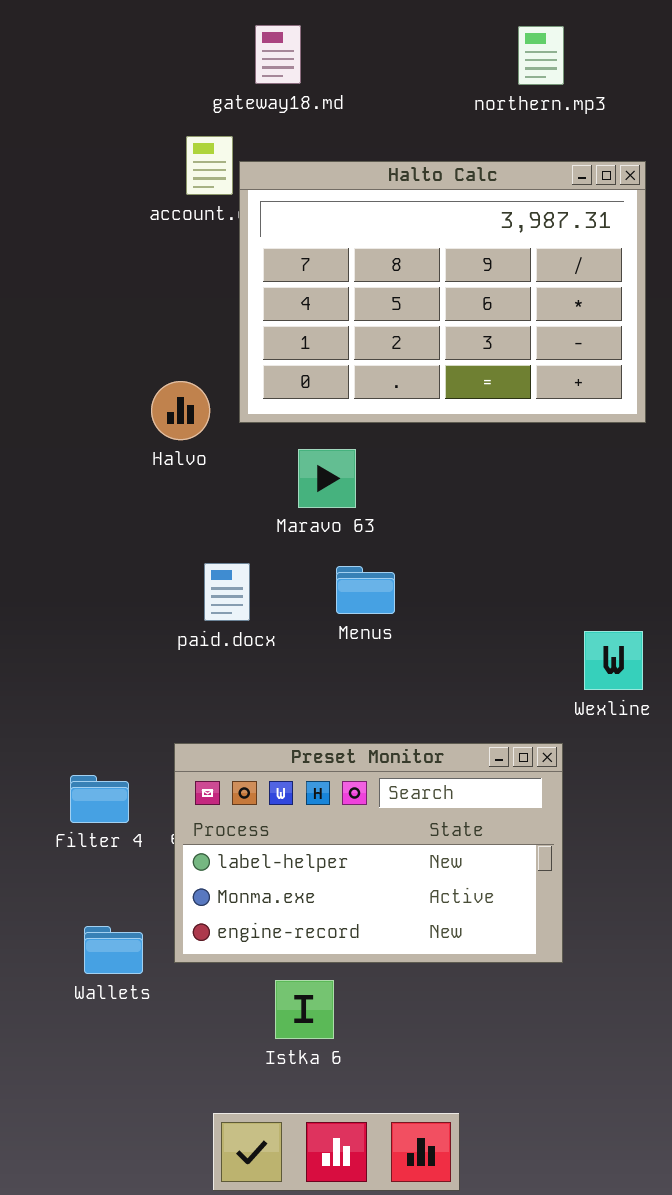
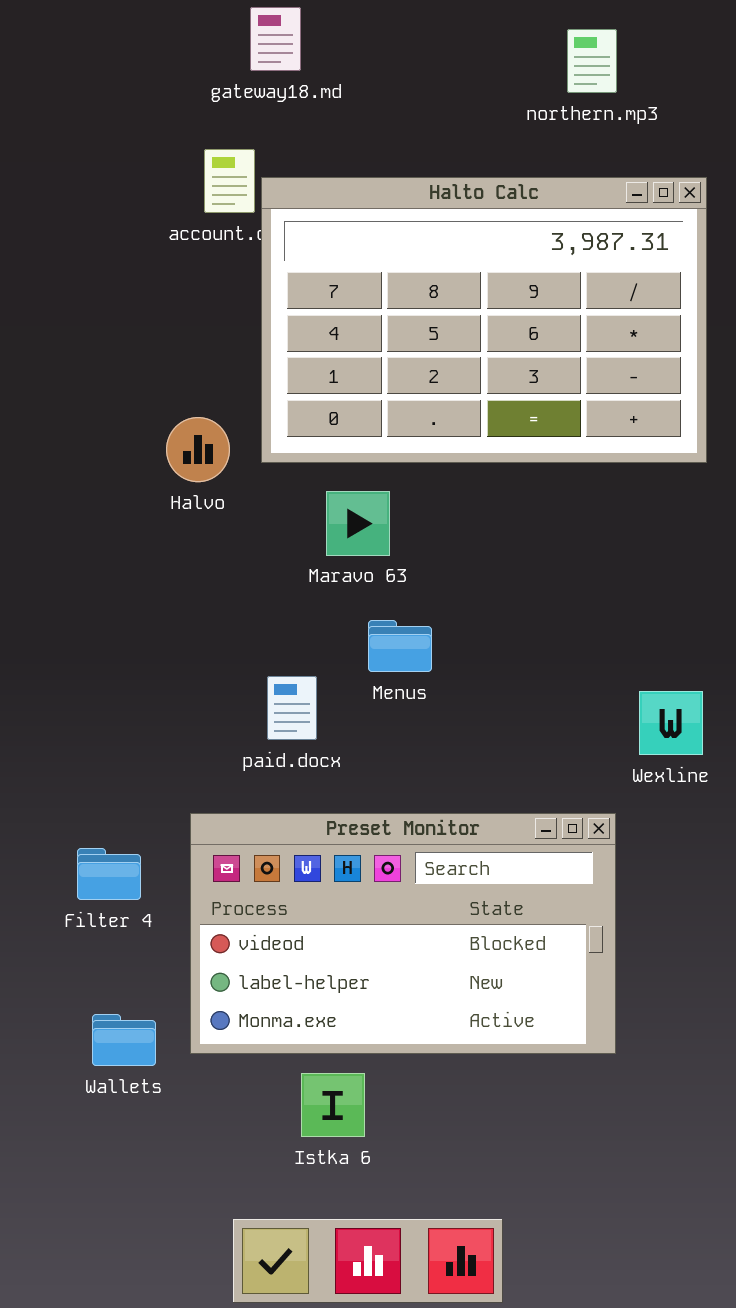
gateway18.md: [255,25,301,84] -> [250,7,301,71], moved
paid.docx: [204,563,250,621] -> [267,676,317,740], moved
Preset Monitor: [174,743,563,963] -> [190,813,616,1054], scrolled up 1 row

